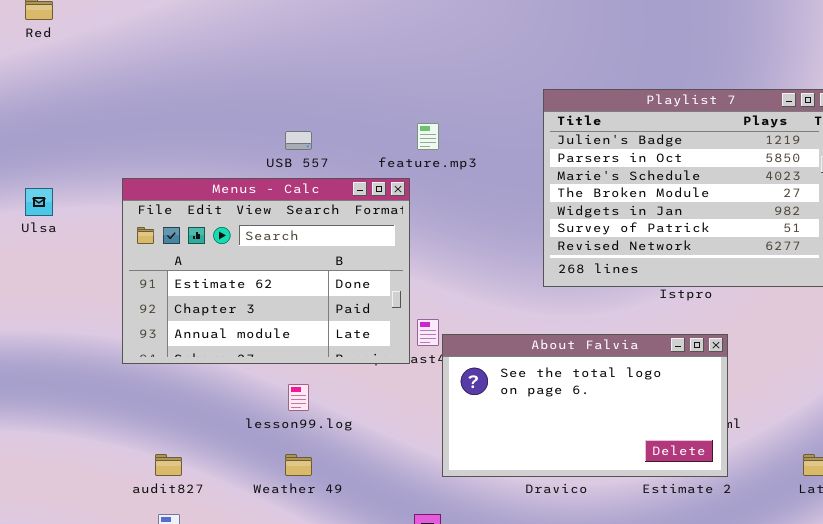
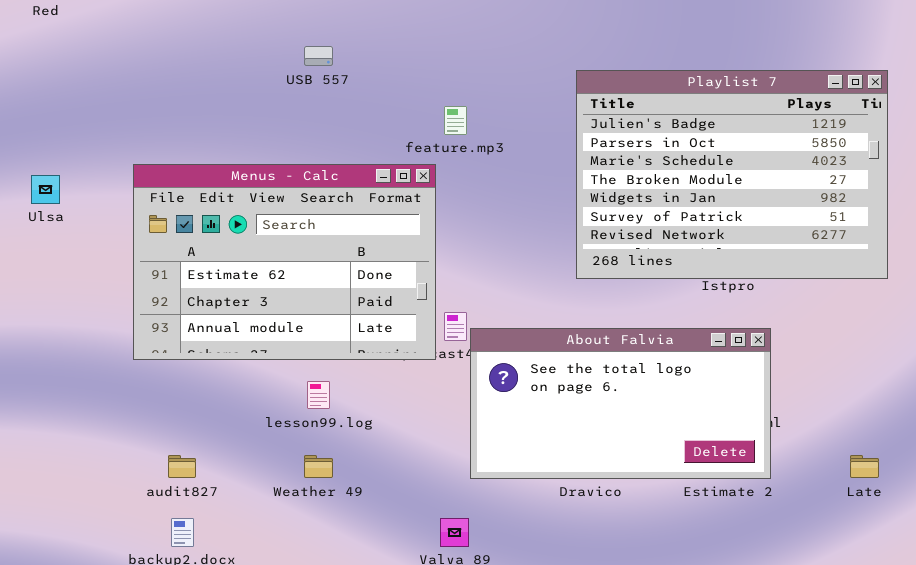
USB 557: [285,131,312,150] -> [304,46,333,66], moved

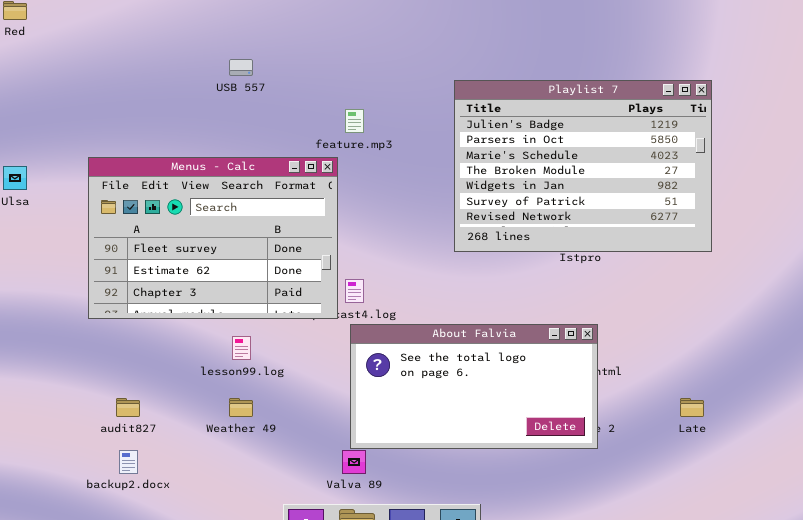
Menus - Calc: [133,164,436,360] -> [88,157,338,319], scrolled up 1 row
About Falvia: [470,328,771,479] -> [350,324,598,449], moved

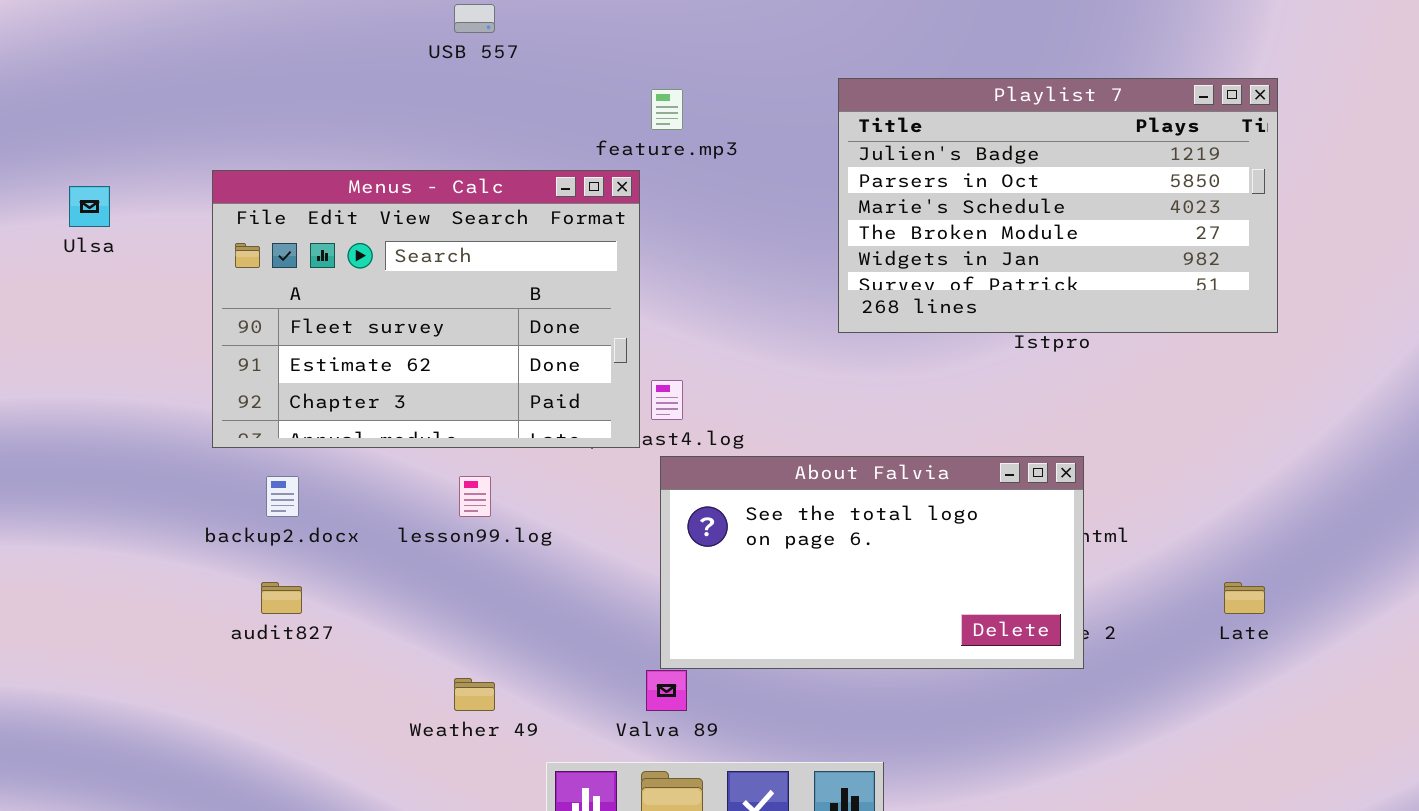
Playlist 7: [454,80,712,252] -> [838,78,1278,333], resized
Weather 49: [229,398,253,417] -> [454,678,495,711], moved
backup2.docx: [119,450,138,474] -> [266,476,299,517], moved

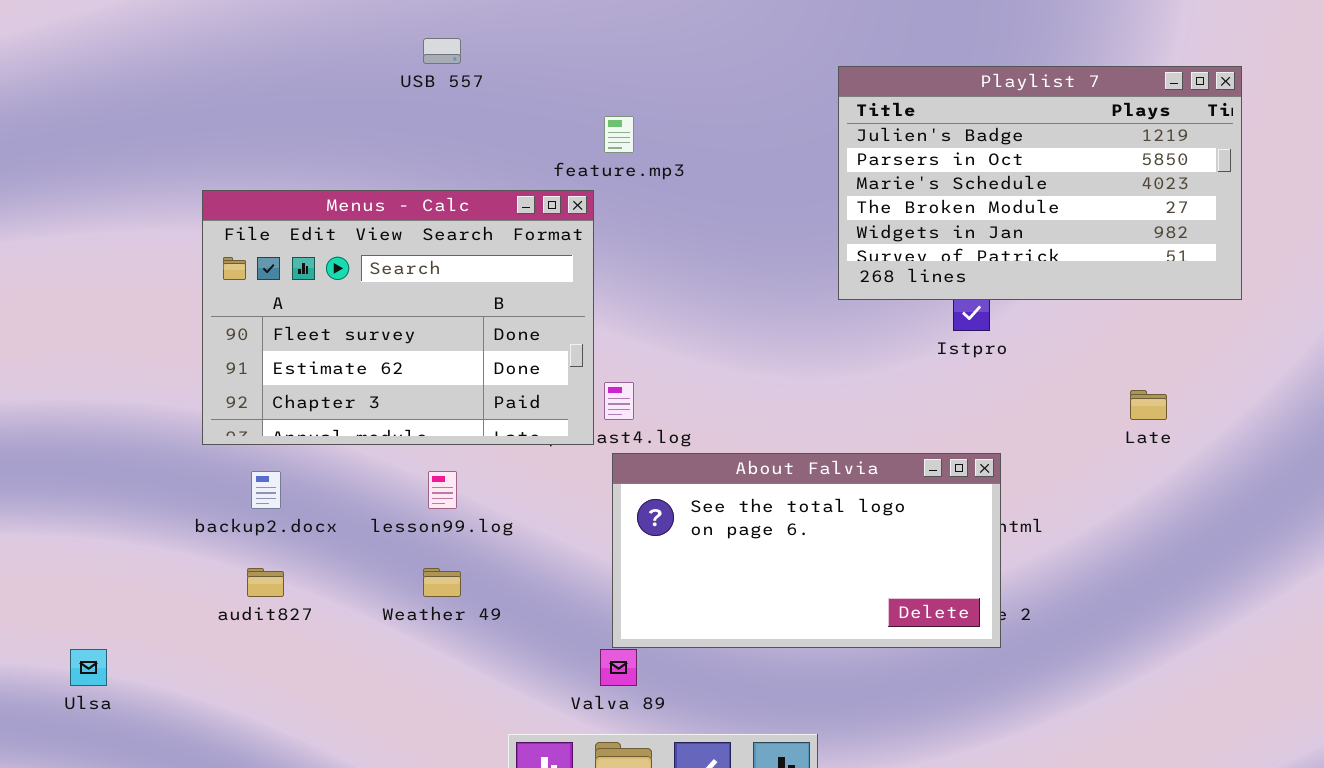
Playlist 7: [838,78,1278,333] -> [838,66,1242,300], moved
Ulsa: [69,186,110,227] -> [70,649,107,686], moved
Late: [1224,582,1265,614] -> [1130,390,1167,420], moved
Weather 49: [454,678,495,711] -> [423,568,461,597], moved

